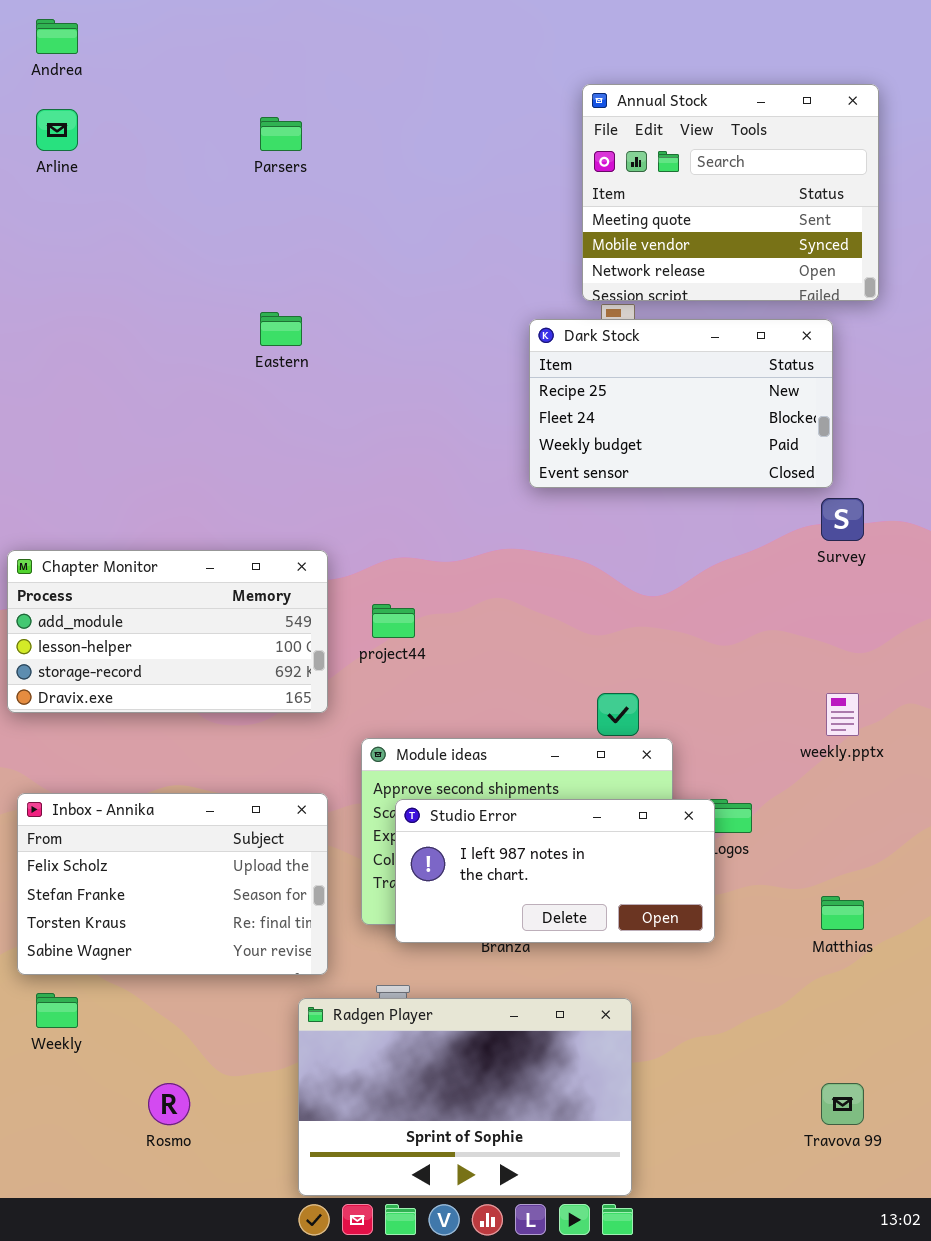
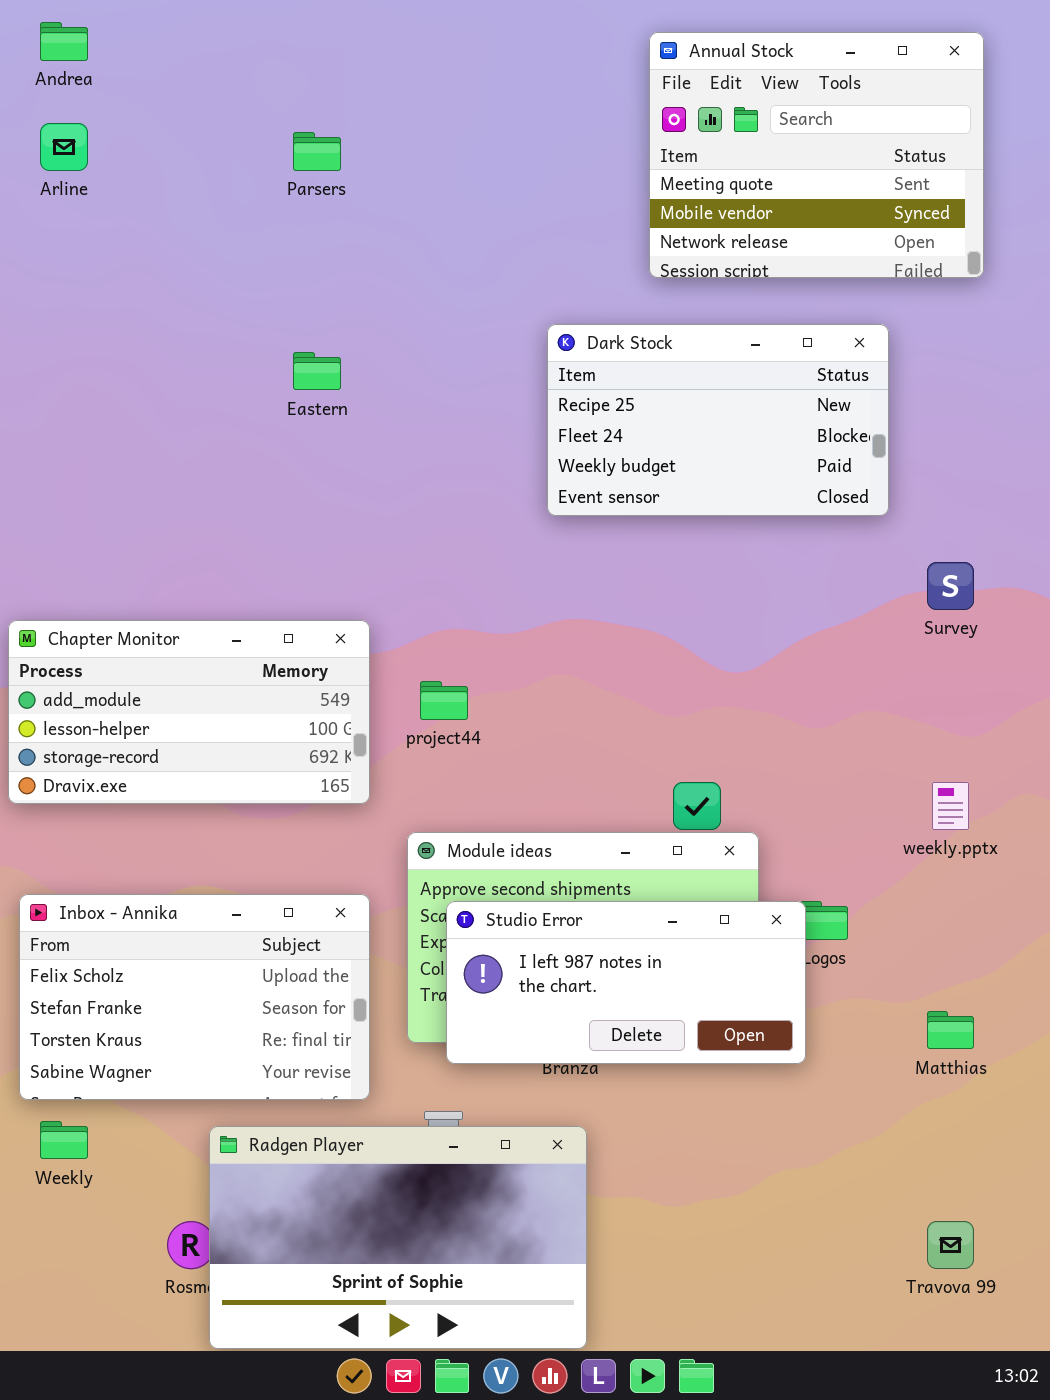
Annual Stock: [582,84,879,301] -> [649,32,984,278], moved
Dark Stock: [529,319,833,488] -> [547,324,889,516], moved
Radgen Player: [298,998,632,1196] -> [209,1126,587,1349], moved

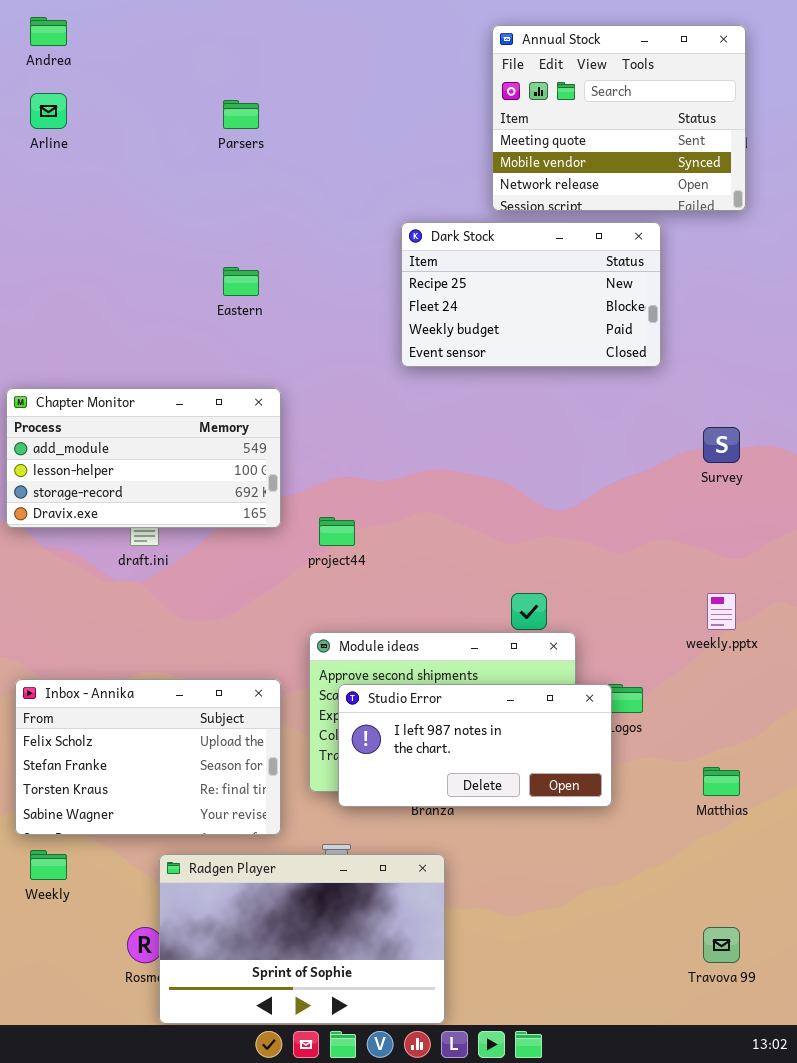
Dark Stock: [547,324,889,516] -> [401,222,661,367], moved
Chapter Monitor: [8,620,370,804] -> [6,388,281,528], moved

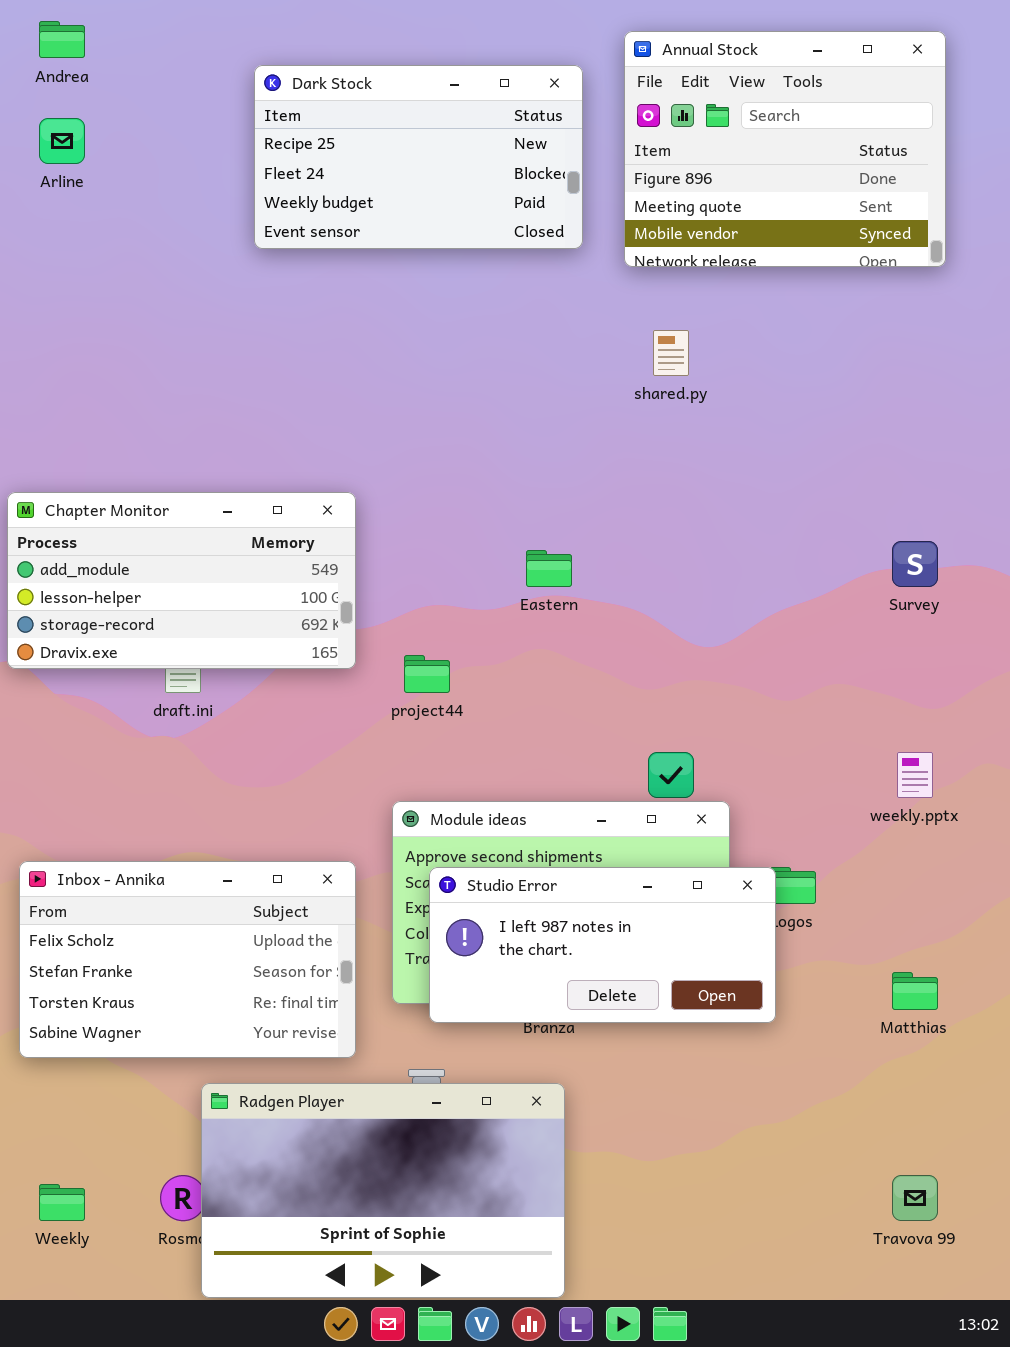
Annual Stock: [492,25,746,211] -> [624,31,946,267], scrolled up 1 row
Dark Stock: [401,222,661,367] -> [254,65,583,249], moved
Eastern: [223,267,259,296] -> [526,550,572,587], moved
Weekly: [30,850,67,880] -> [39,1184,85,1221], moved

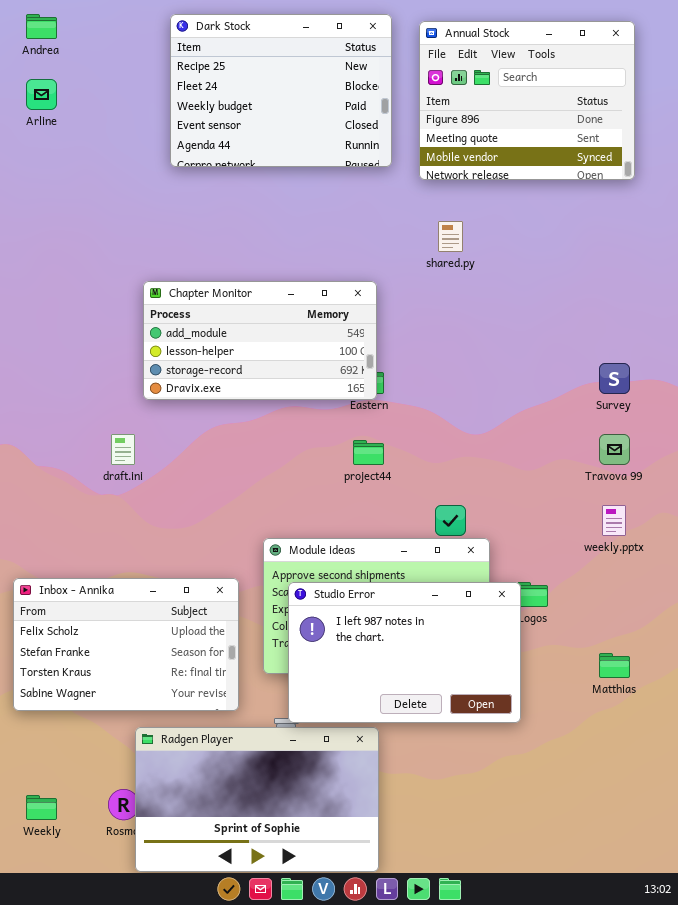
Dark Stock: [254,65,583,249] -> [170,14,392,167], resized
Chapter Monitor: [7,492,356,669] -> [143,281,377,400], moved
project44: [404,655,450,693] -> [353,440,384,465], moved
Studio Error: [429,867,776,1023] -> [288,582,521,723], resized
Travova 99: [892,1175,938,1221] -> [599,434,630,465], moved

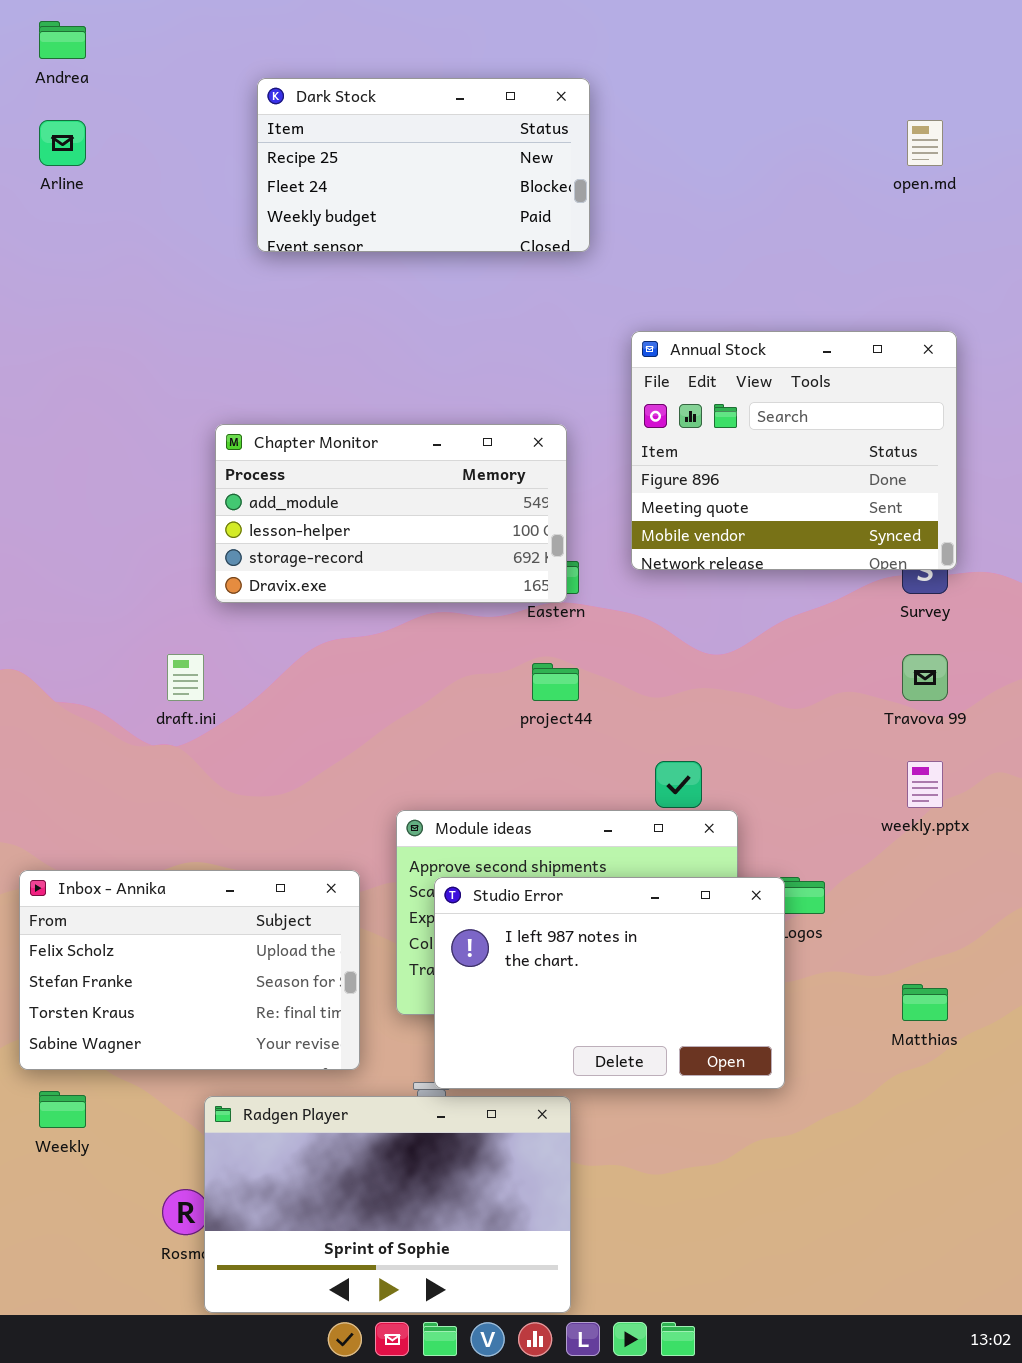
Dark Stock: [170,14,392,167] -> [257,78,590,252], resized
Annual Stock: [419,21,635,180] -> [631,331,957,570], moved
Weekly: [26,795,57,820] -> [39,1091,86,1128], moved

